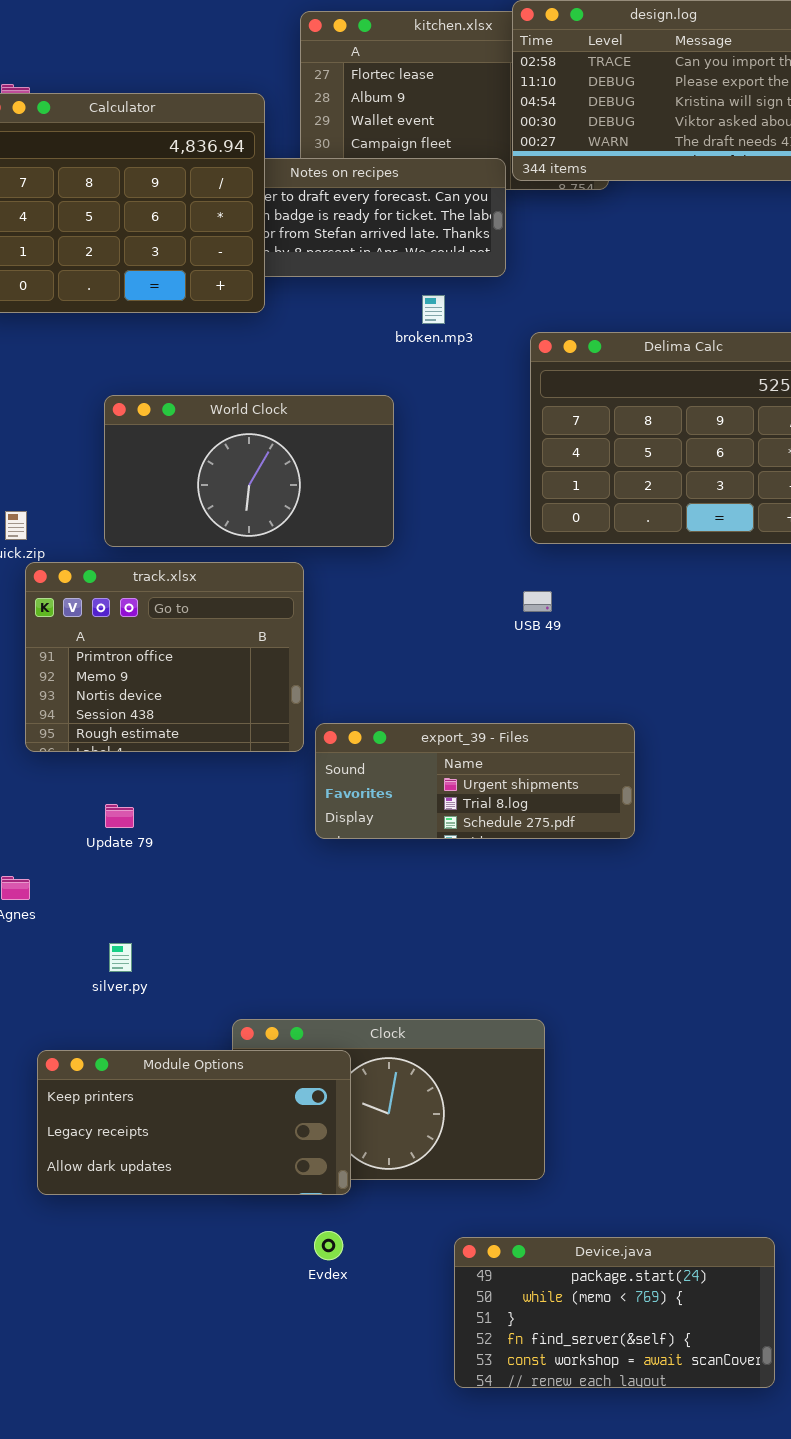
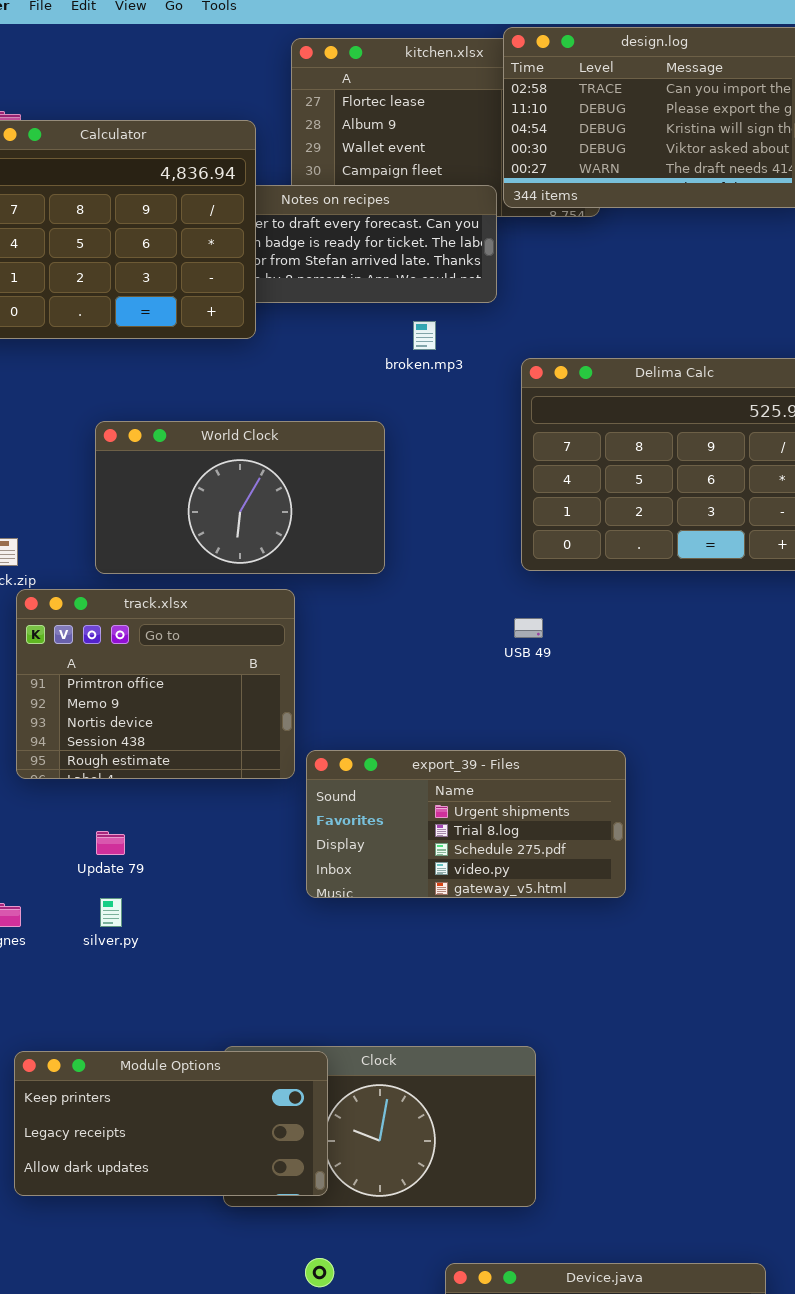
export_39 - Files: [315,723,635,839] -> [306,750,626,898], resized
silver.py: [109,943,132,972] -> [100,898,122,927], moved
Module Options: [37,1050,351,1195] -> [14,1051,328,1196], moved

